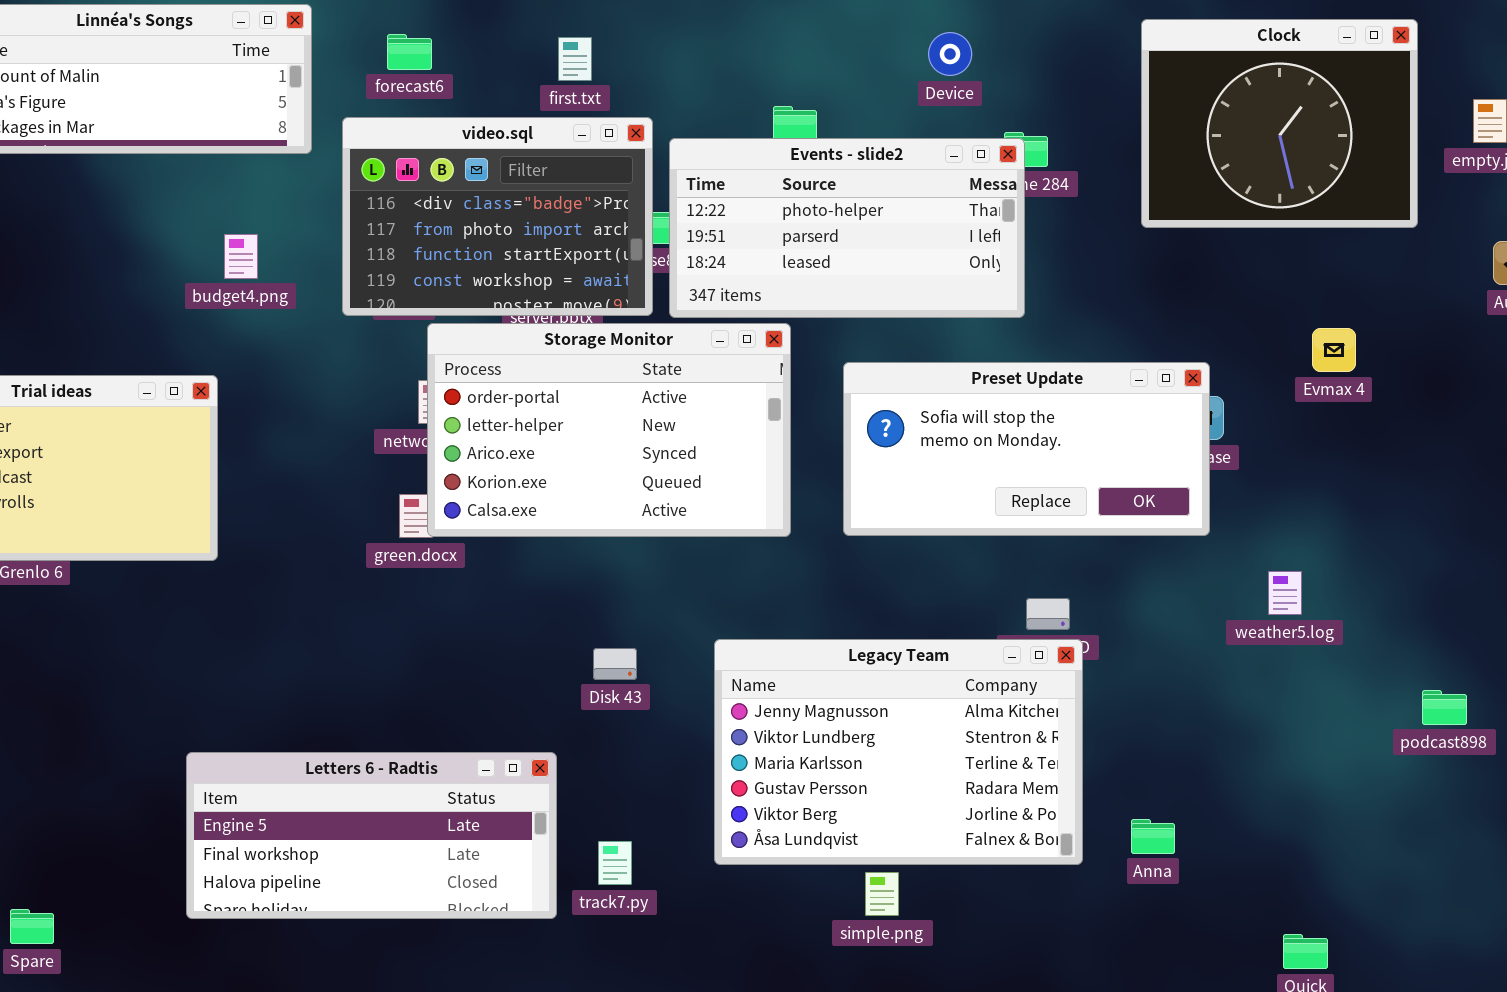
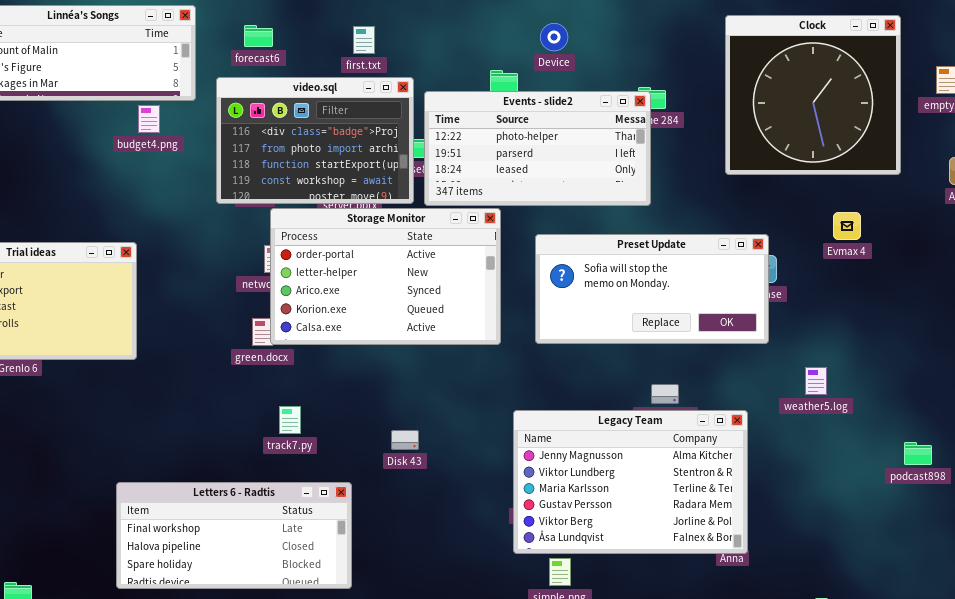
Clock: [1141,19,1418,228] -> [725,15,901,175], resized
Device: [928,32,972,76] -> [540,23,568,51], moved
budget4.png: [224,234,258,279] -> [138,105,160,133], moved
Legacy Team: [714,639,1083,865] -> [513,410,748,554], moved
Disk 43: [593,648,637,680] -> [391,430,419,450], moved
Letters 6 - Radtis: [186,752,557,919] -> [116,482,352,589], scrolled down 1 row
track7.py: [598,841,632,885] -> [279,406,301,434], moved

